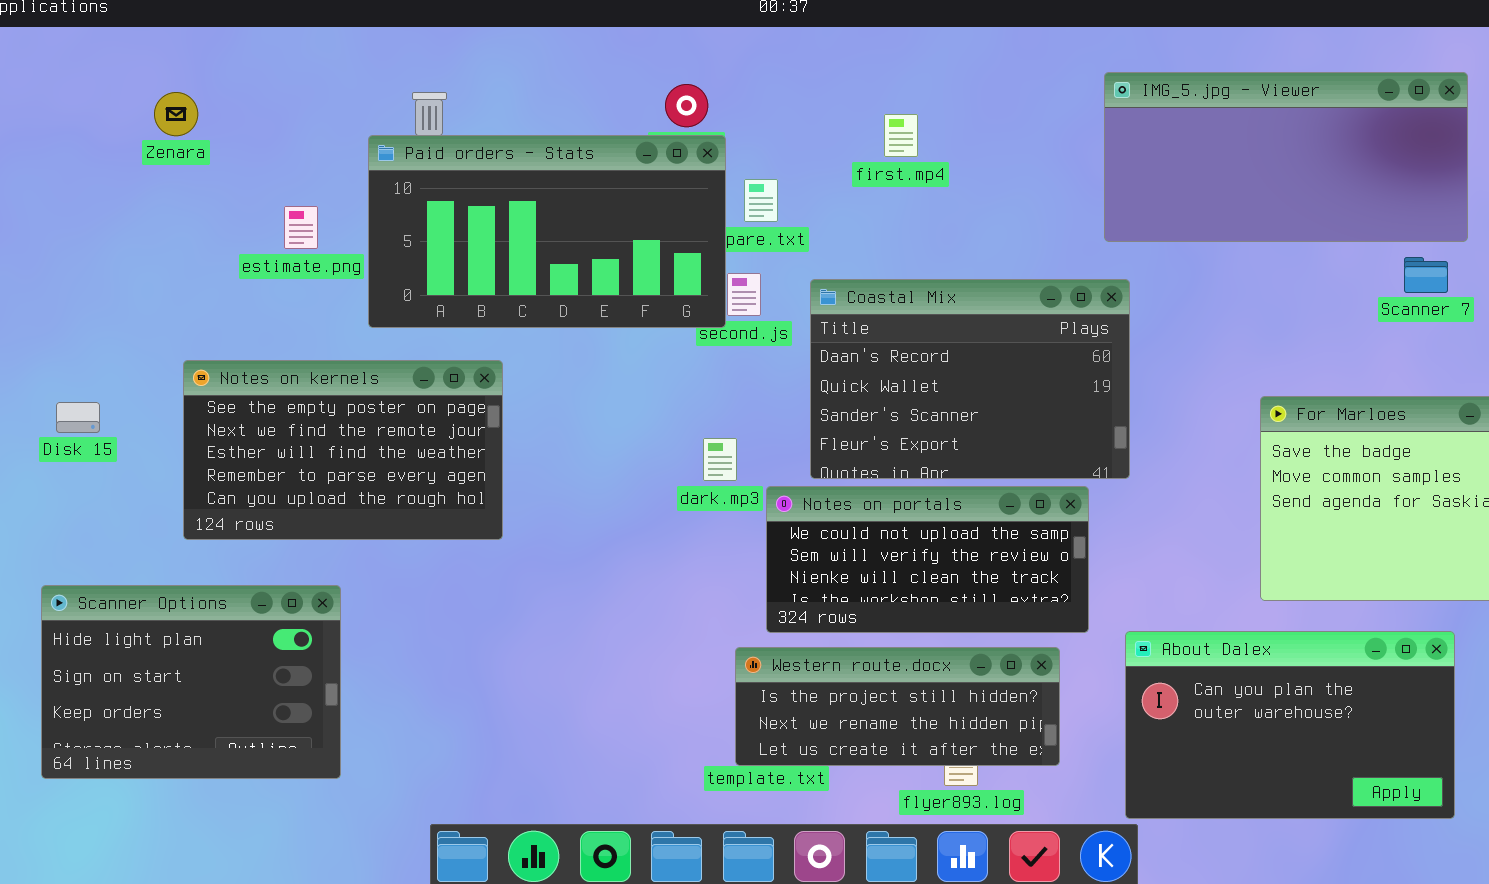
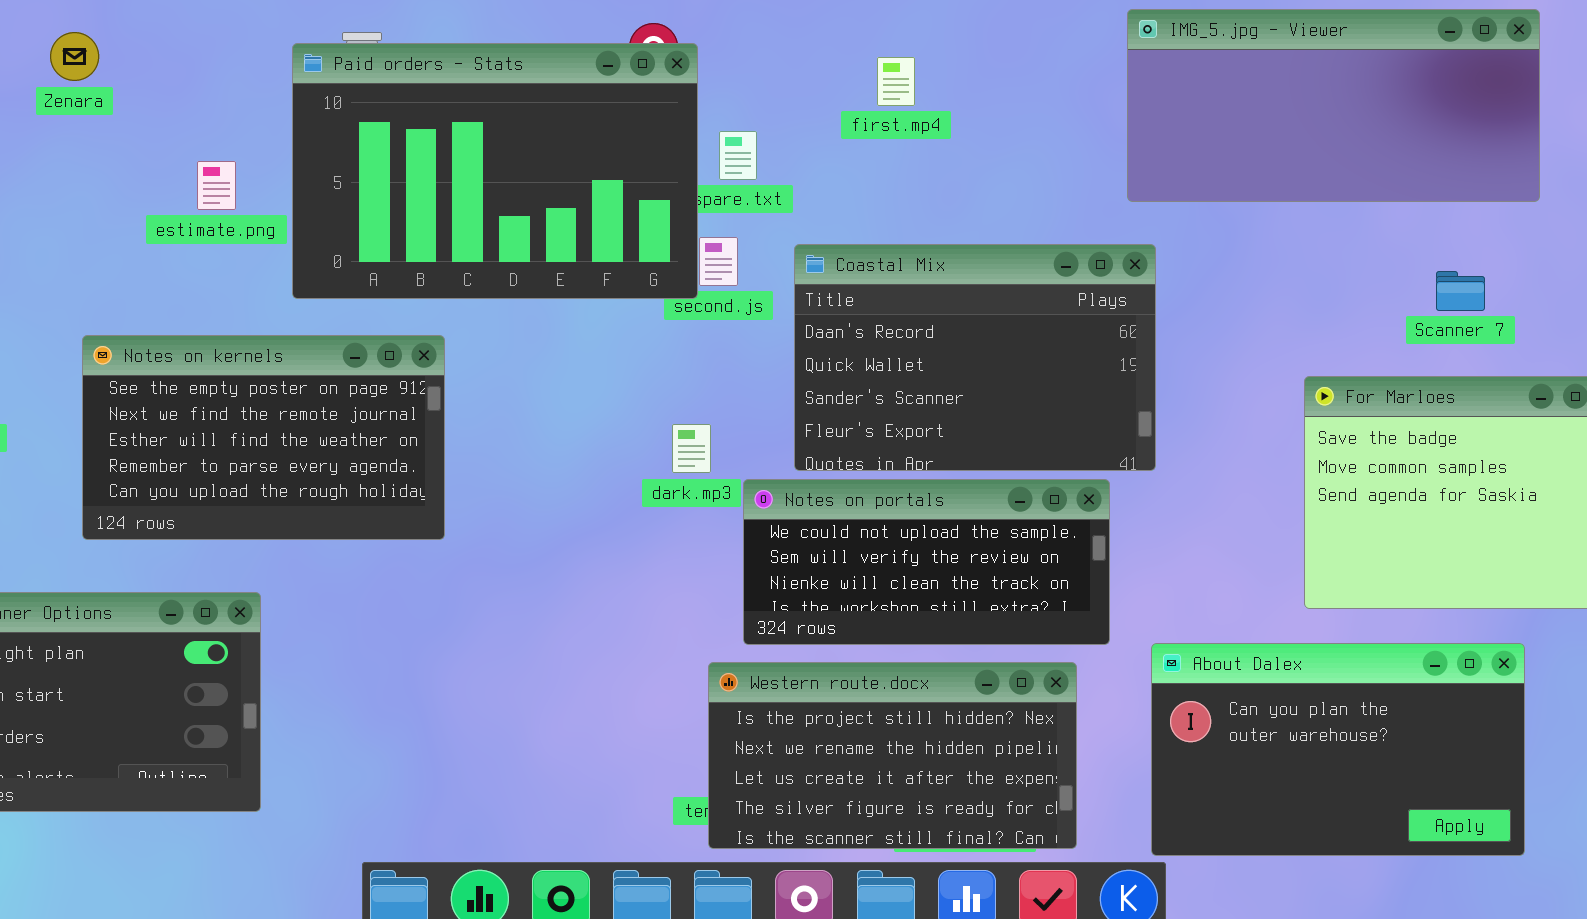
Paid orders - Stats: [368,135,726,328] -> [292,43,698,299], resized
Scanner 7: [1404,257,1448,293] -> [1436,271,1485,311], moved
Western route.docx: [735,647,1060,766] -> [708,662,1077,849], resized

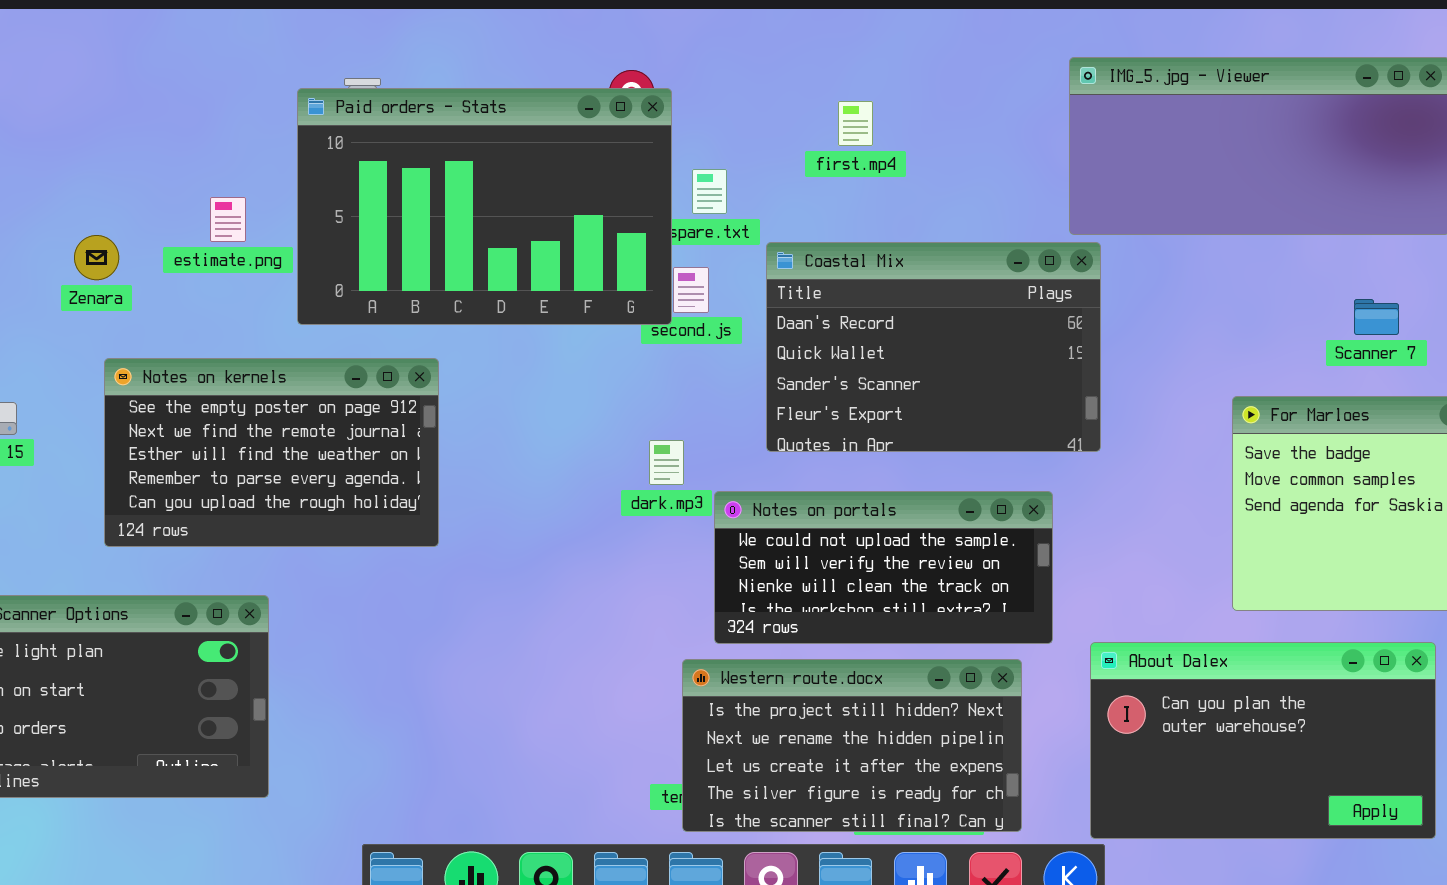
Zenara: [50,32,99,81] -> [74,235,119,280], moved
Coastal Mix: [794,244,1156,471] -> [766,242,1101,452], moved

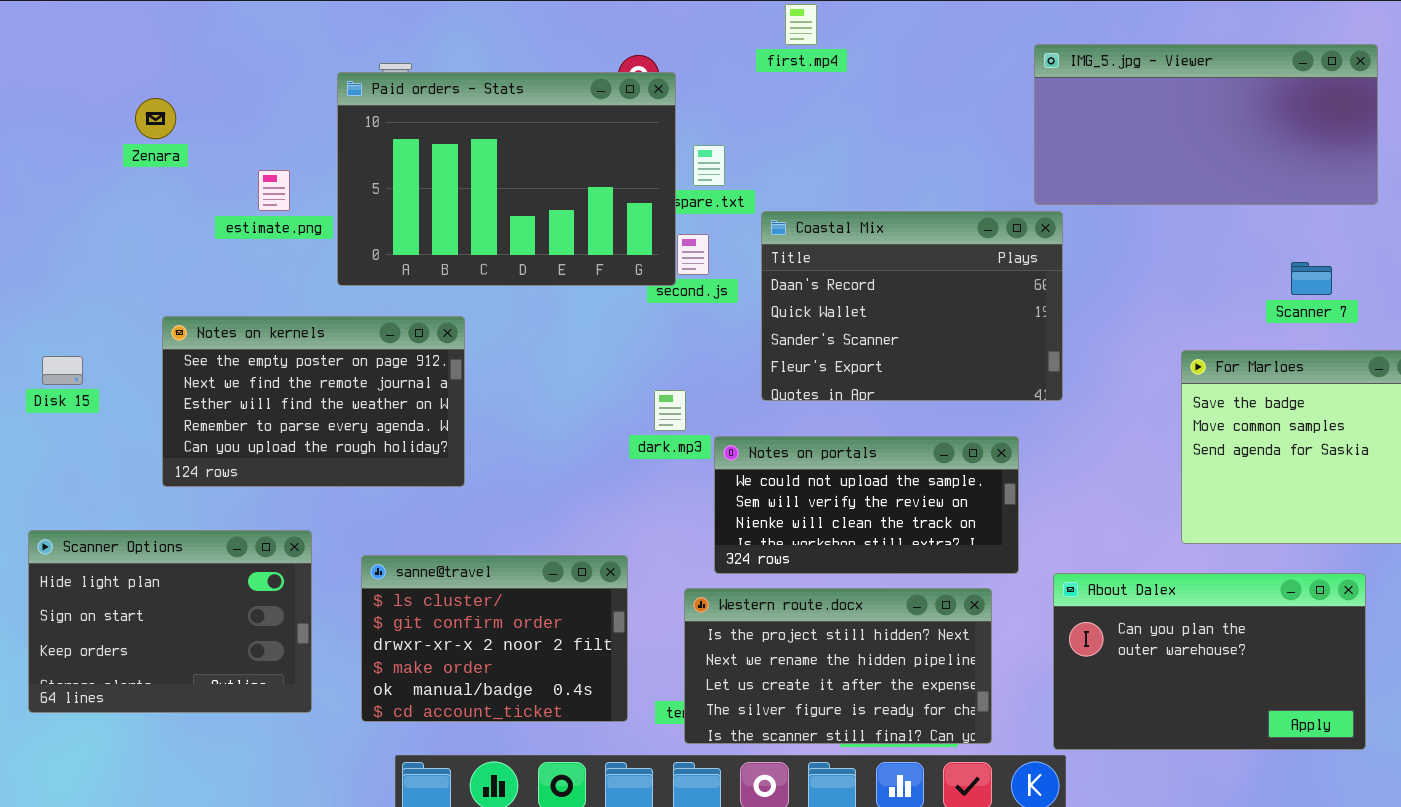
first.mp4: [838,101,873,146] -> [785,4,817,45], moved
Zenara: [74,235,119,280] -> [135,98,176,139], moved
sanne@travel: none -> [361,555,628,722], opened

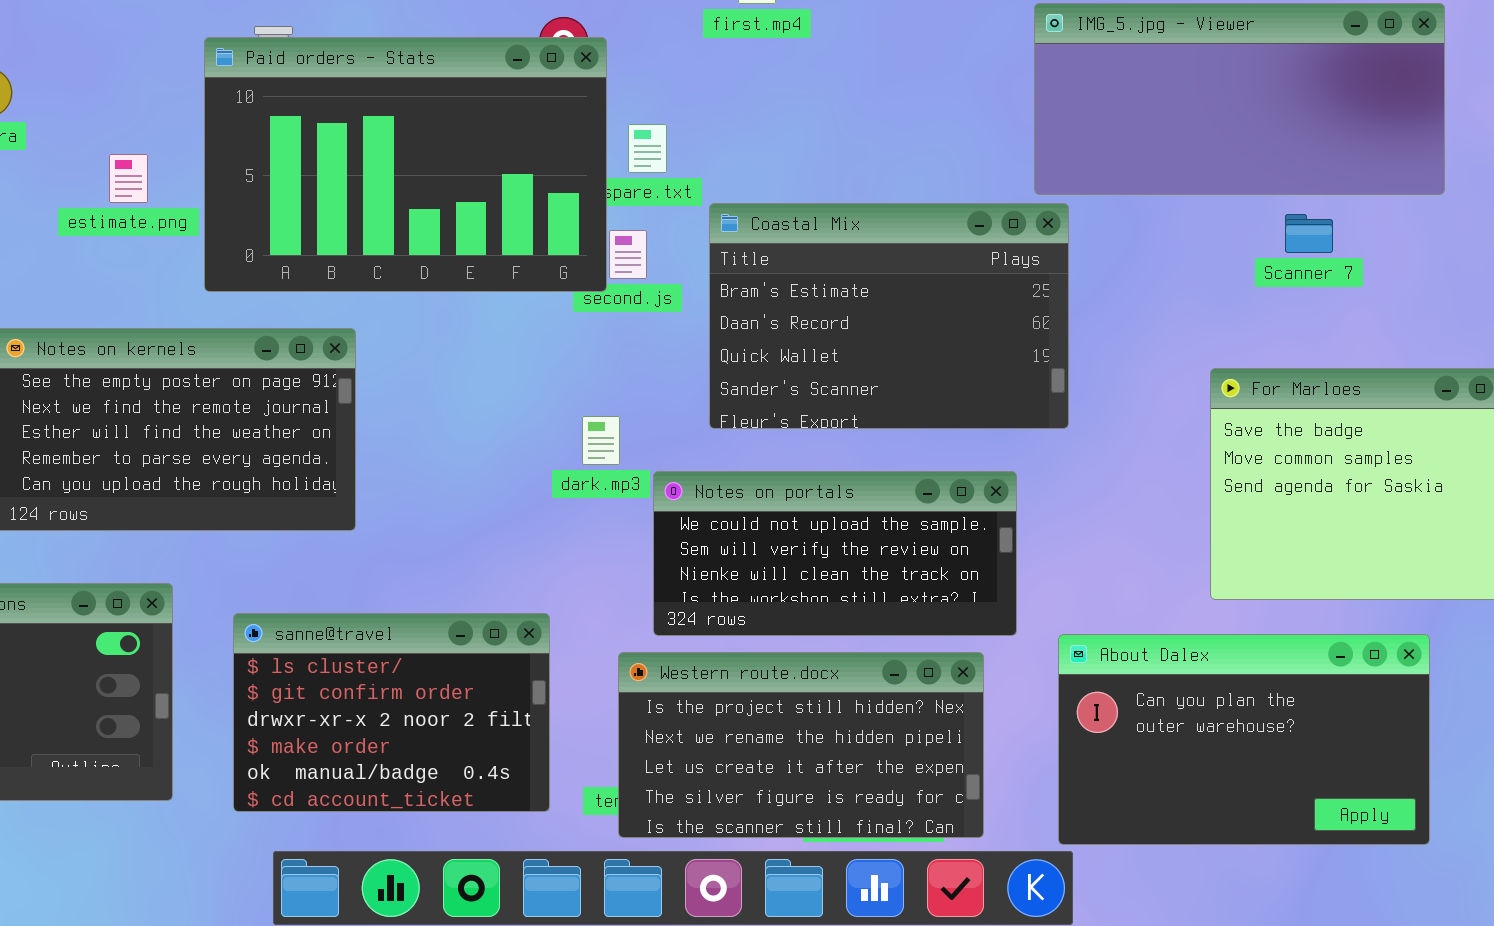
Coastal Mix: [761,211,1063,401] -> [709,203,1069,429], scrolled up 1 row
Scanner 7: [1291,262,1332,295] -> [1285,214,1333,253], moved

